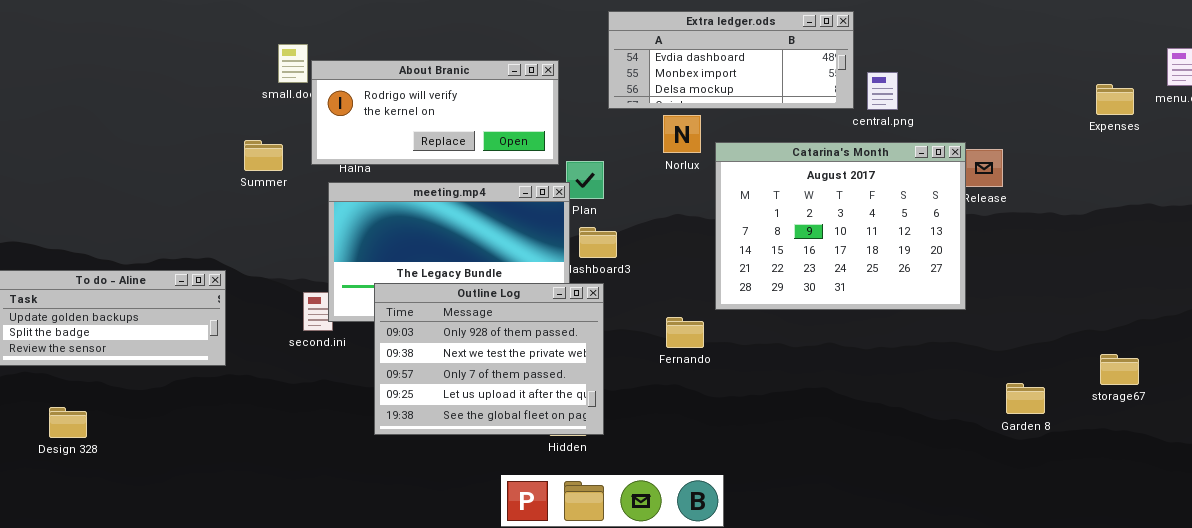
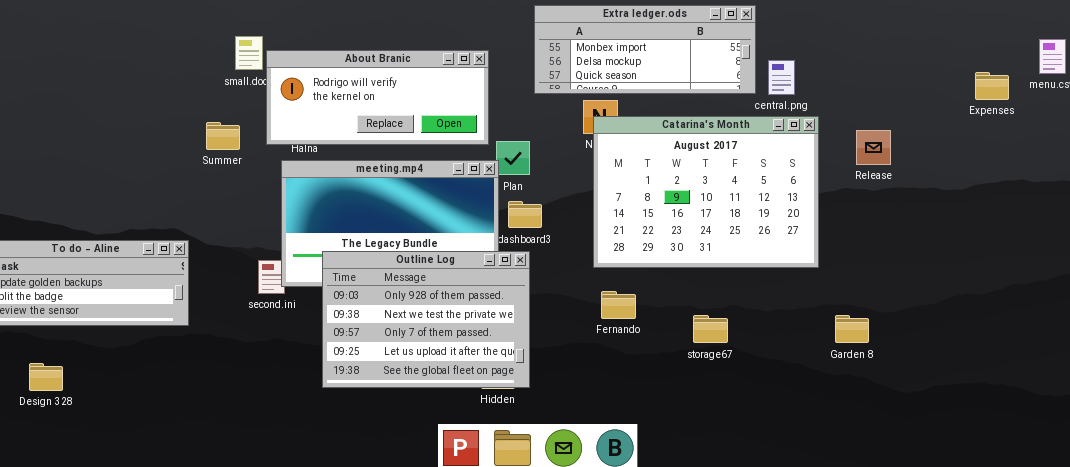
Extra ledger.ods: [608,11,854,109] -> [534,5,756,94], scrolled down 1 row
Catarina's Month: [715,142,966,310] -> [593,116,819,268], moved
Fernando: [666,317,704,348] -> [601,291,636,319], moved
storage67: [1100,354,1139,385] -> [693,315,728,343], moved
Garden 8: [1006,383,1045,414] -> [835,315,869,343], moved

